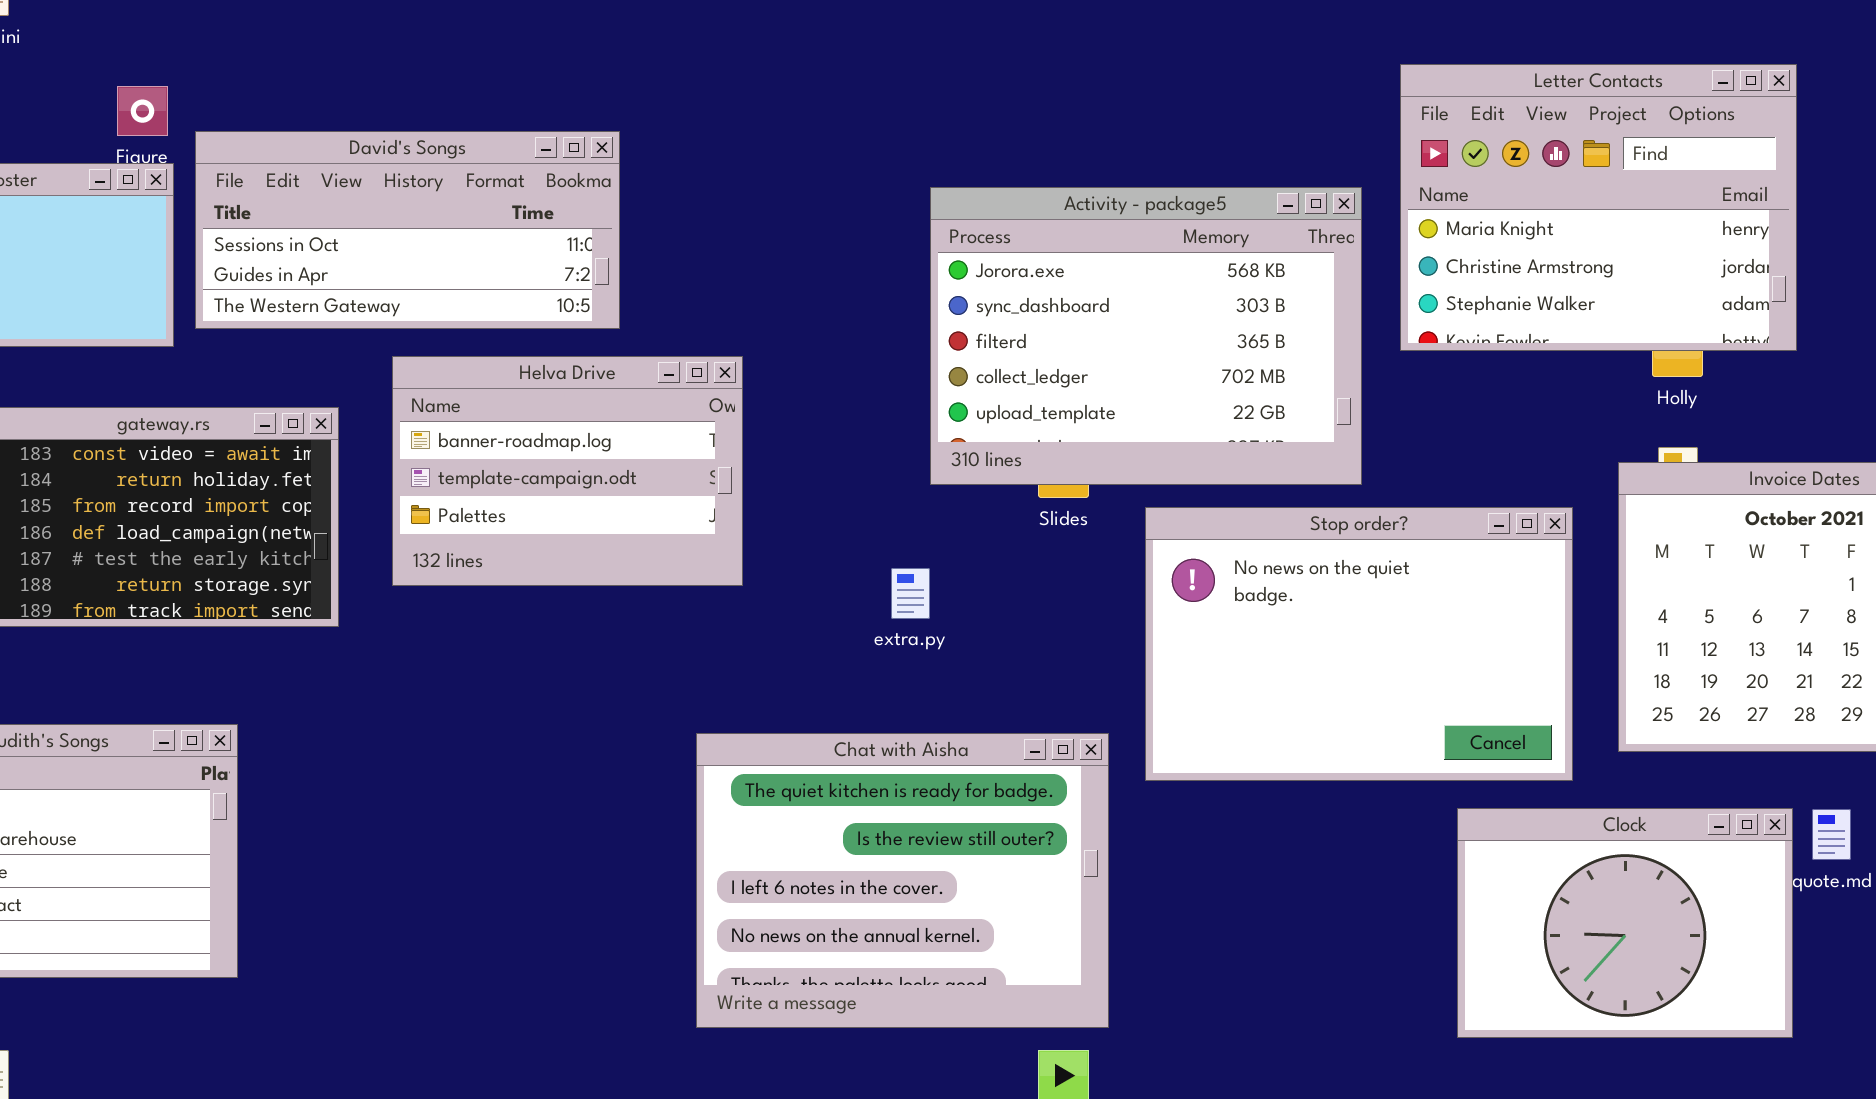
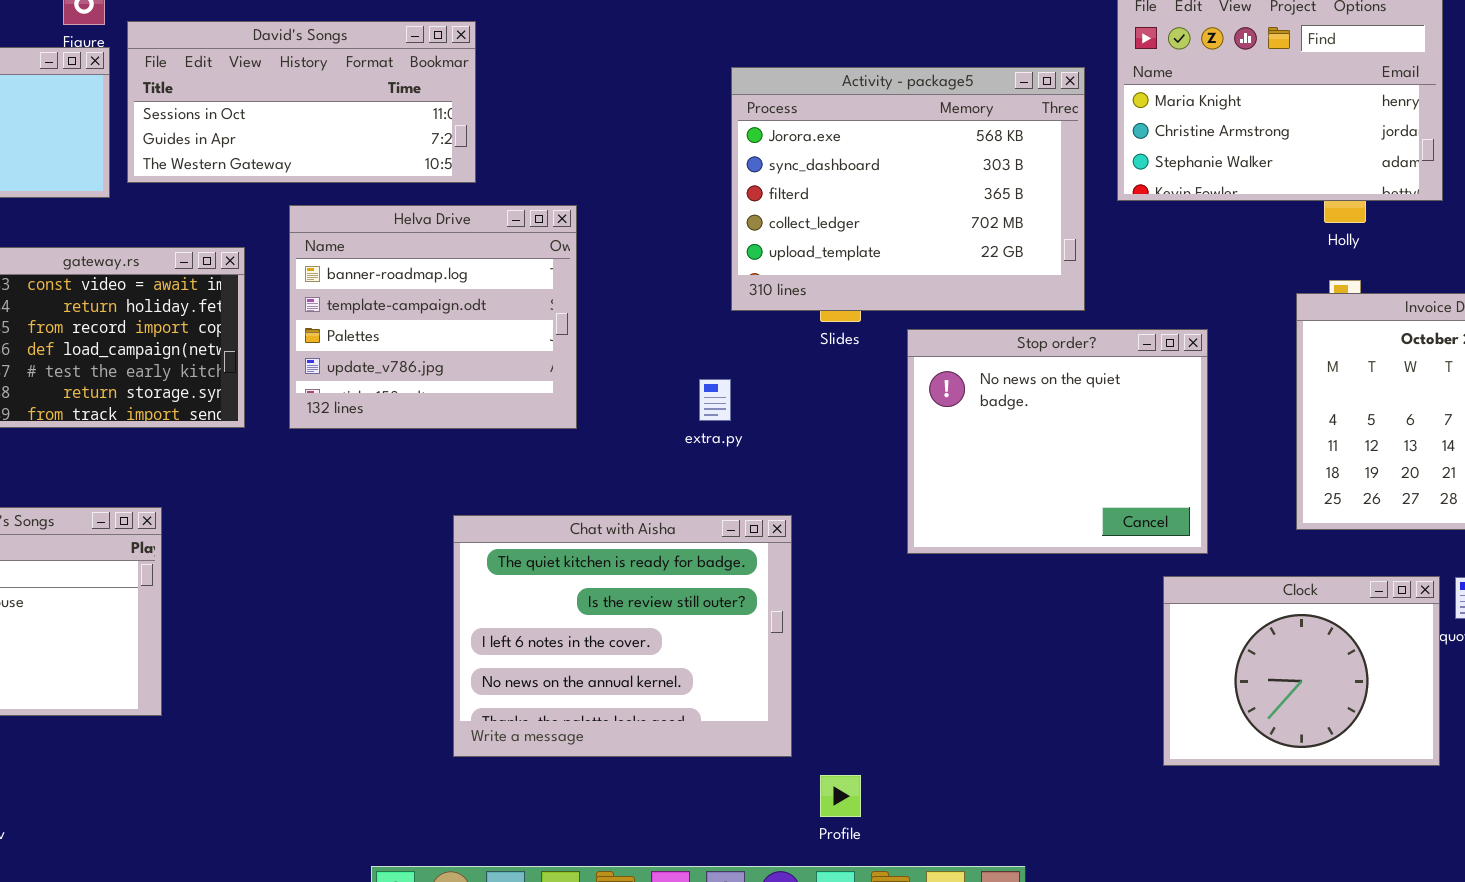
Helva Drive: [392,356,743,586] -> [289,205,577,429], resized
Stop order?: [1145,507,1573,781] -> [907,329,1208,554], resized
Chat with Aisha: [696,733,1109,1028] -> [453,515,792,757], moved

